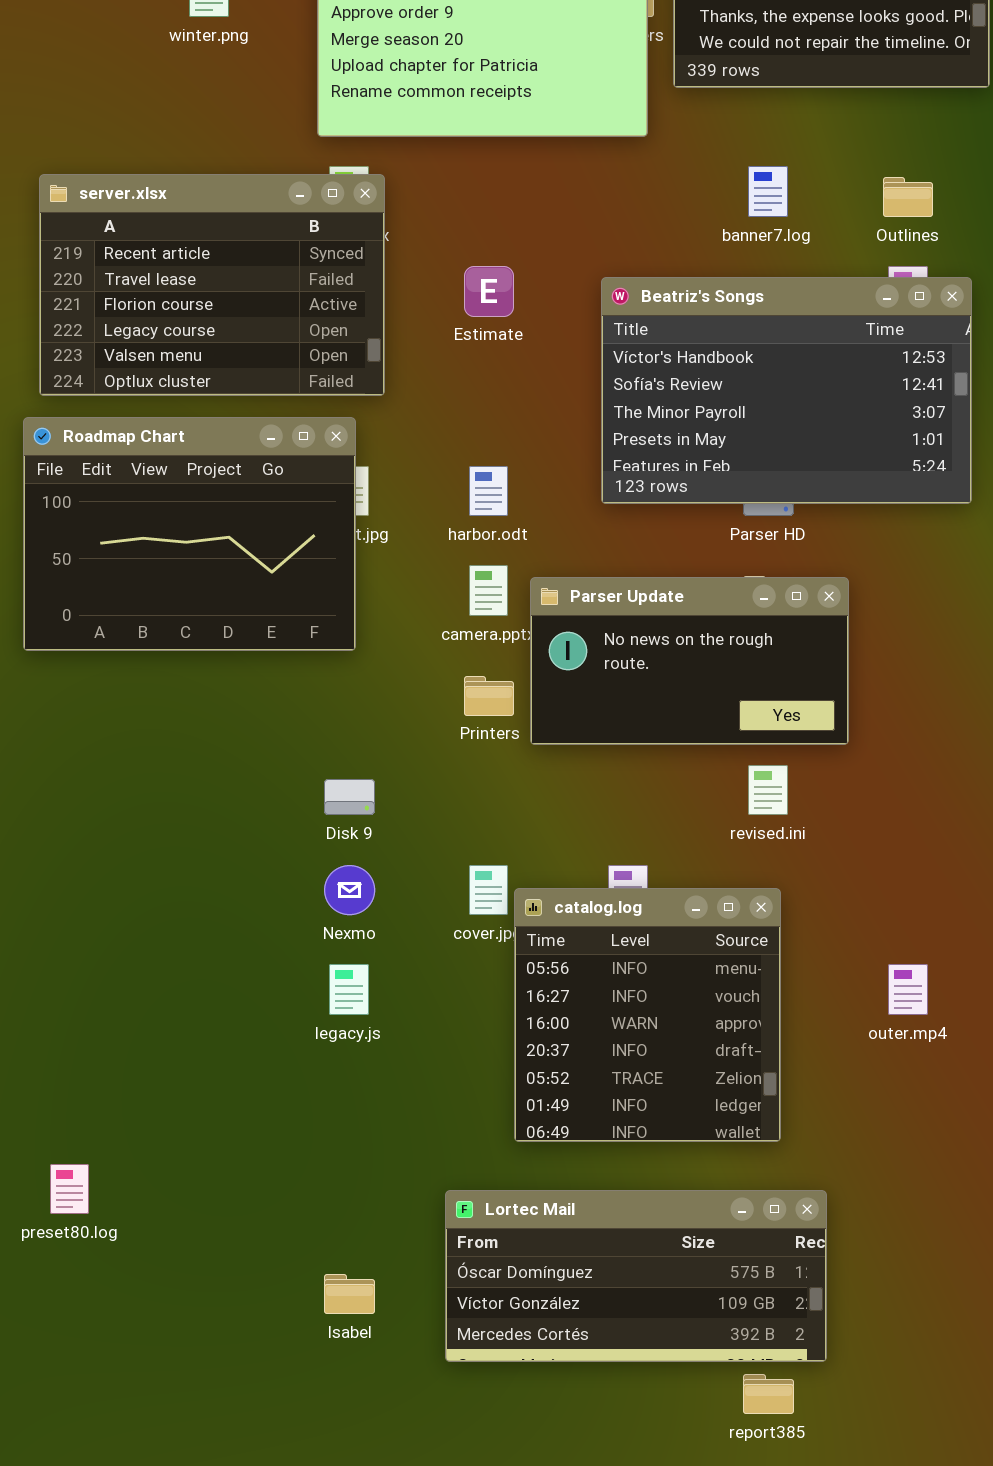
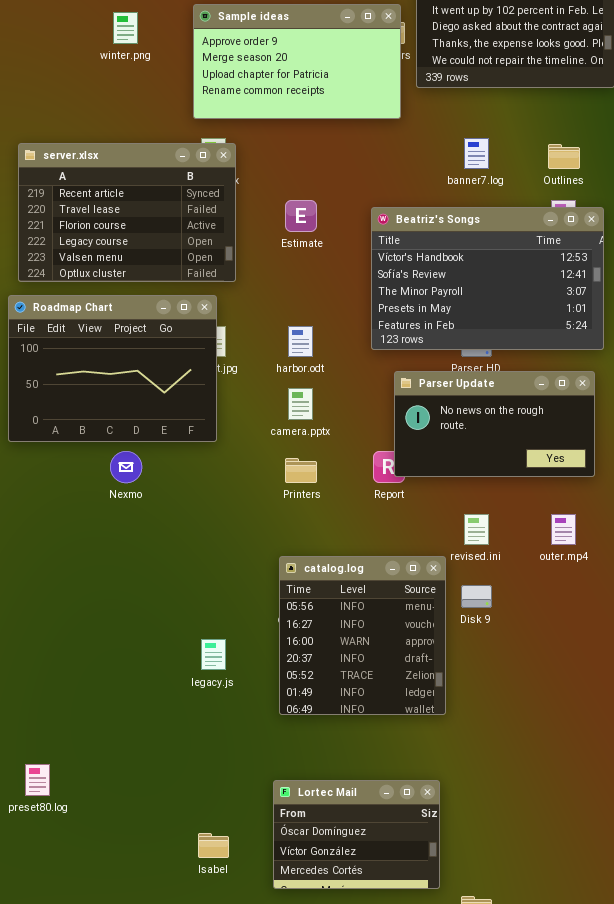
Parser Update: [530,577,849,745] -> [394,371,595,477], moved
Disk 9: [324,779,375,815] -> [461,585,492,608], moved
Nexmo: [324,865,375,915] -> [110,451,142,483], moved
catalog.log: [514,888,781,1142] -> [279,556,446,715], moved
outer.mp4: [888,964,928,1015] -> [551,514,576,545], moved
Lortec Mail: [445,1190,827,1362] -> [273,780,440,889], resized

